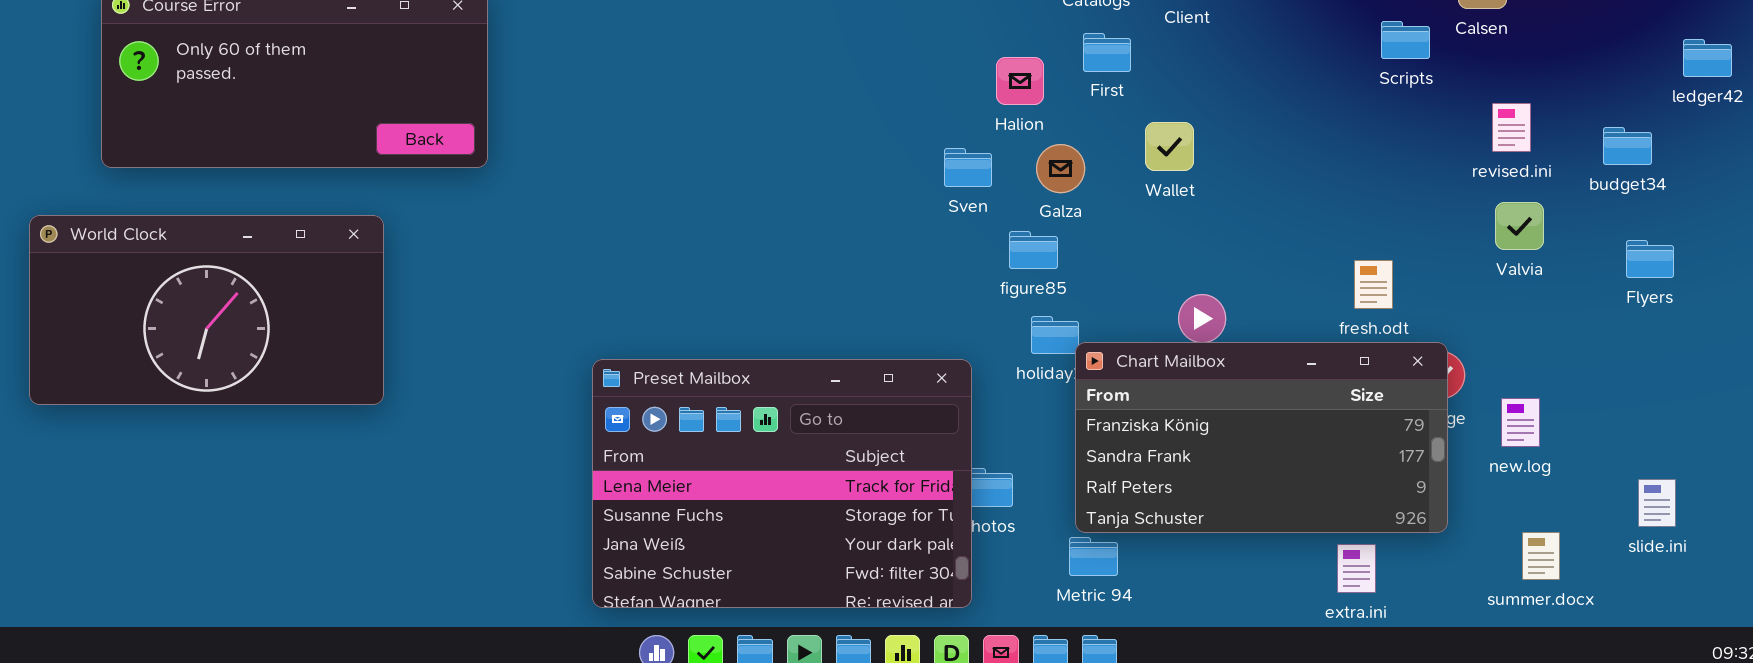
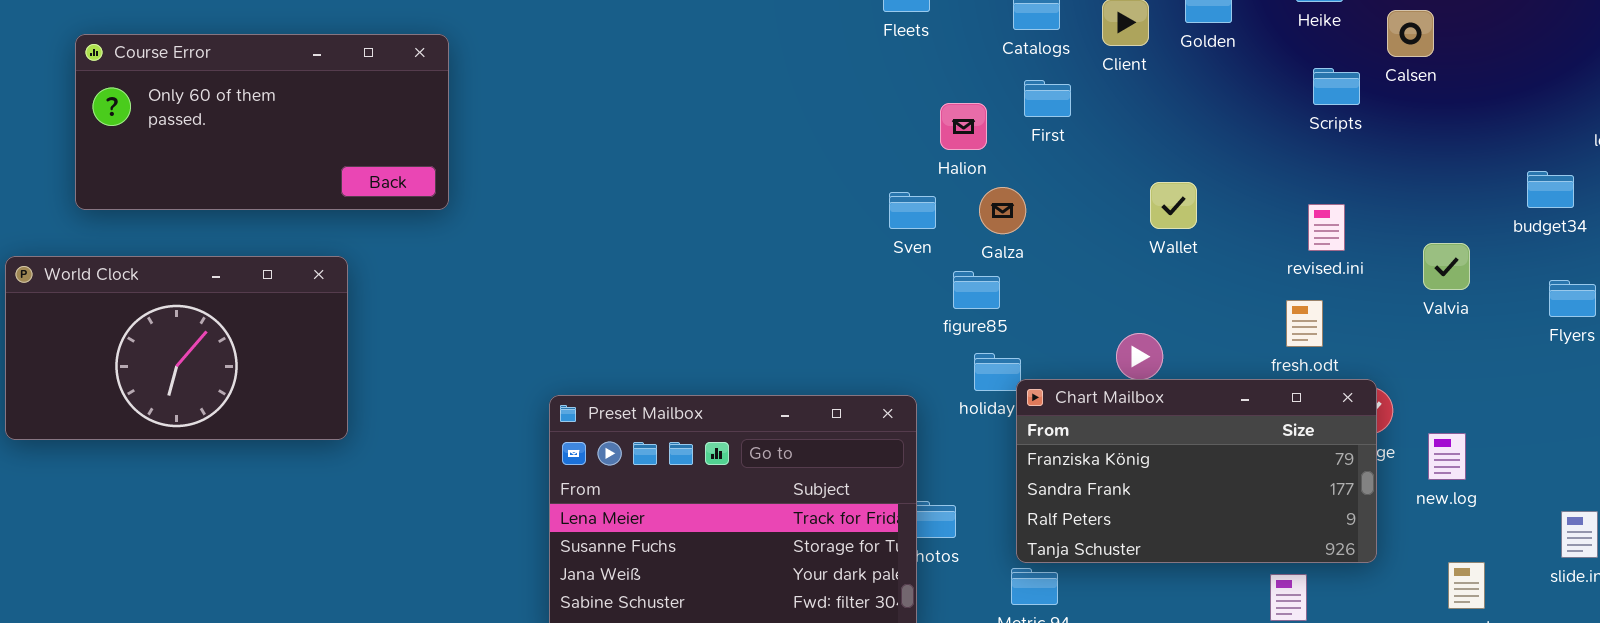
revised.ini: [1492,103,1531,152] -> [1308,204,1345,251], moved
Wallet: [1145,122,1194,171] -> [1150,182,1197,229], moved

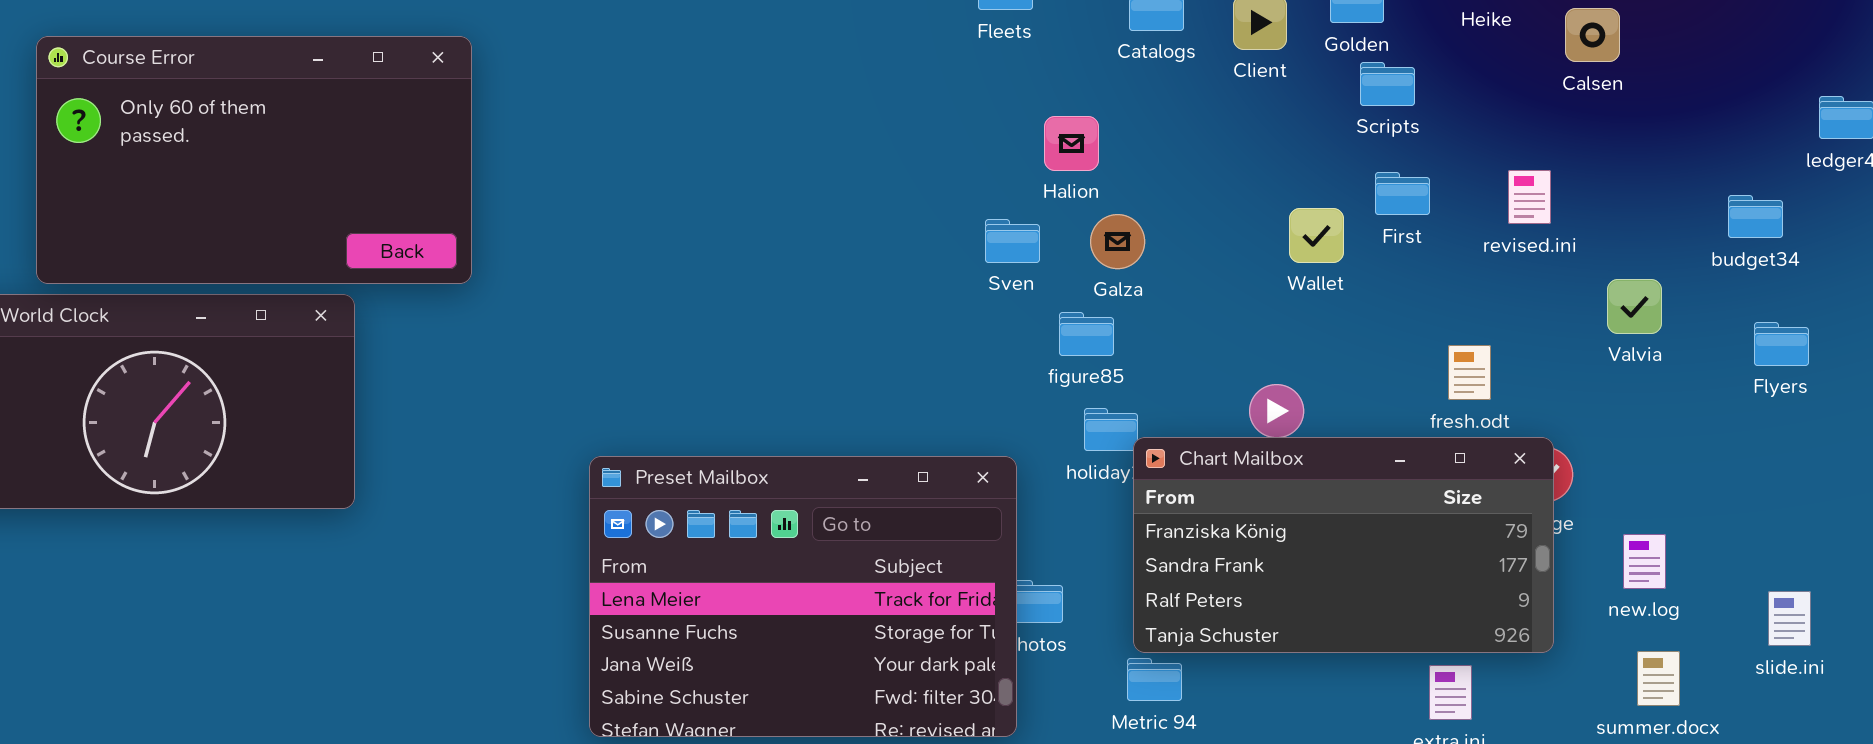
Course Error: [75,34,449,210] -> [36,36,472,284], resized
Scripts: [1313,68,1360,105] -> [1360,62,1415,106], moved
First: [1024,80,1071,117] -> [1375,172,1430,215], moved
revised.ini: [1308,204,1345,251] -> [1508,170,1551,224], moved
new.log: [1428,433,1466,480] -> [1623,534,1666,589], moved

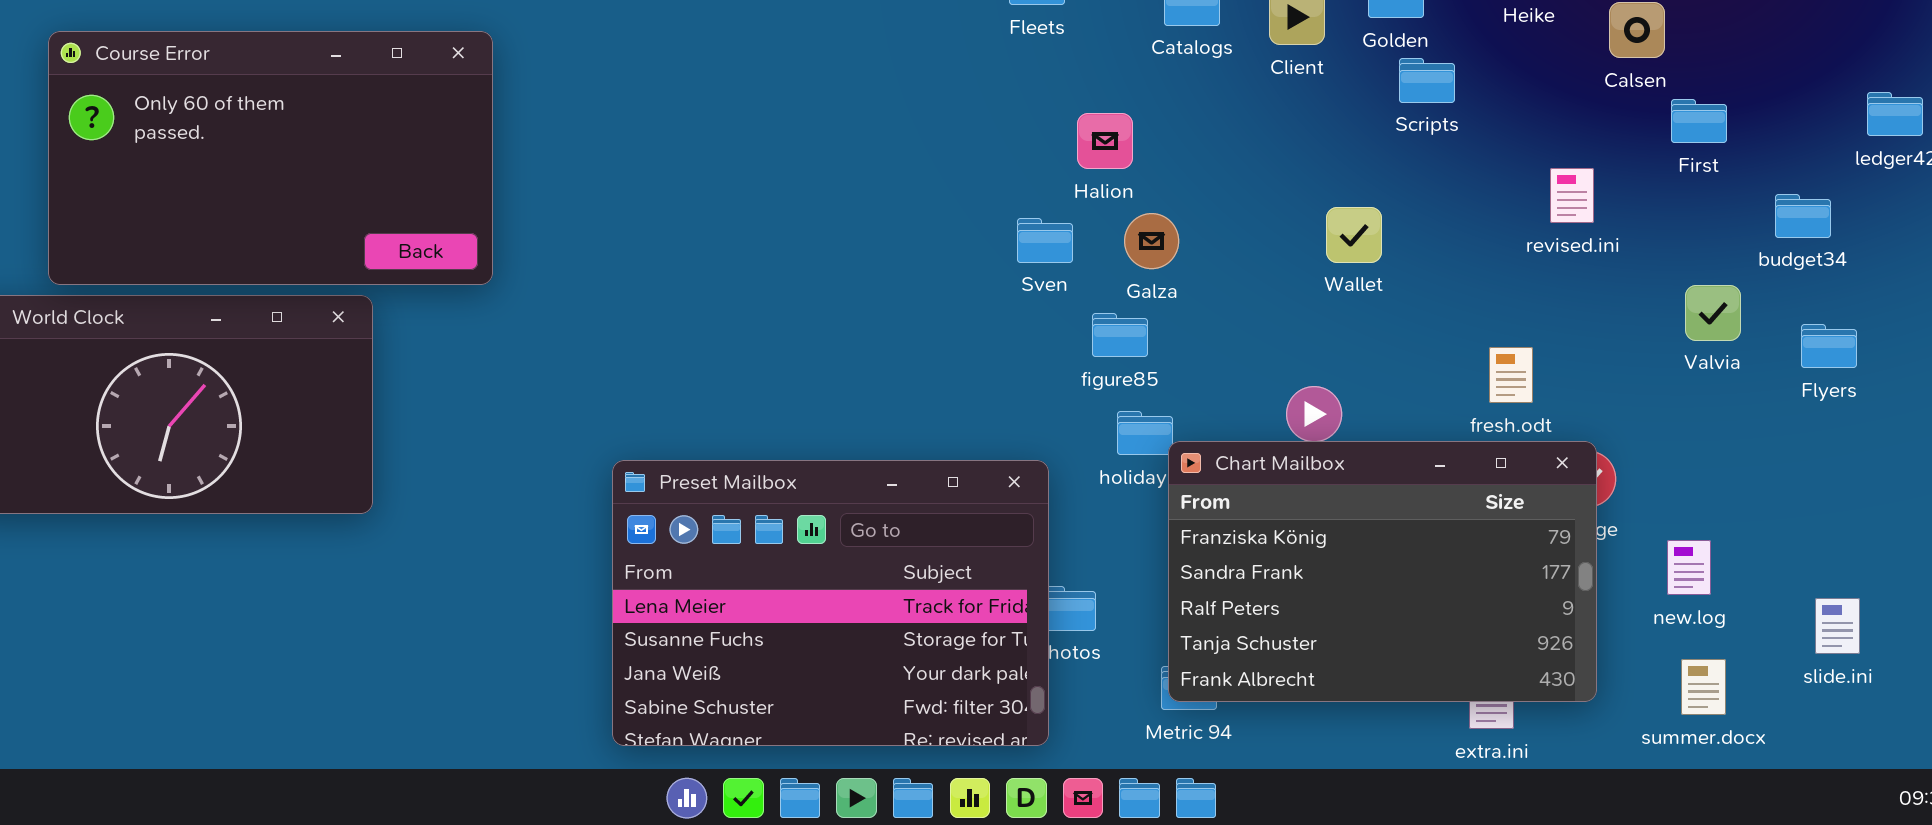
First: [1375,172,1430,215] -> [1671,99,1727,143], moved
Valvia: [1607,279,1662,334] -> [1685,285,1741,341], moved
Chart Mailbox: [1133,437,1554,653] -> [1168,441,1597,702], resized

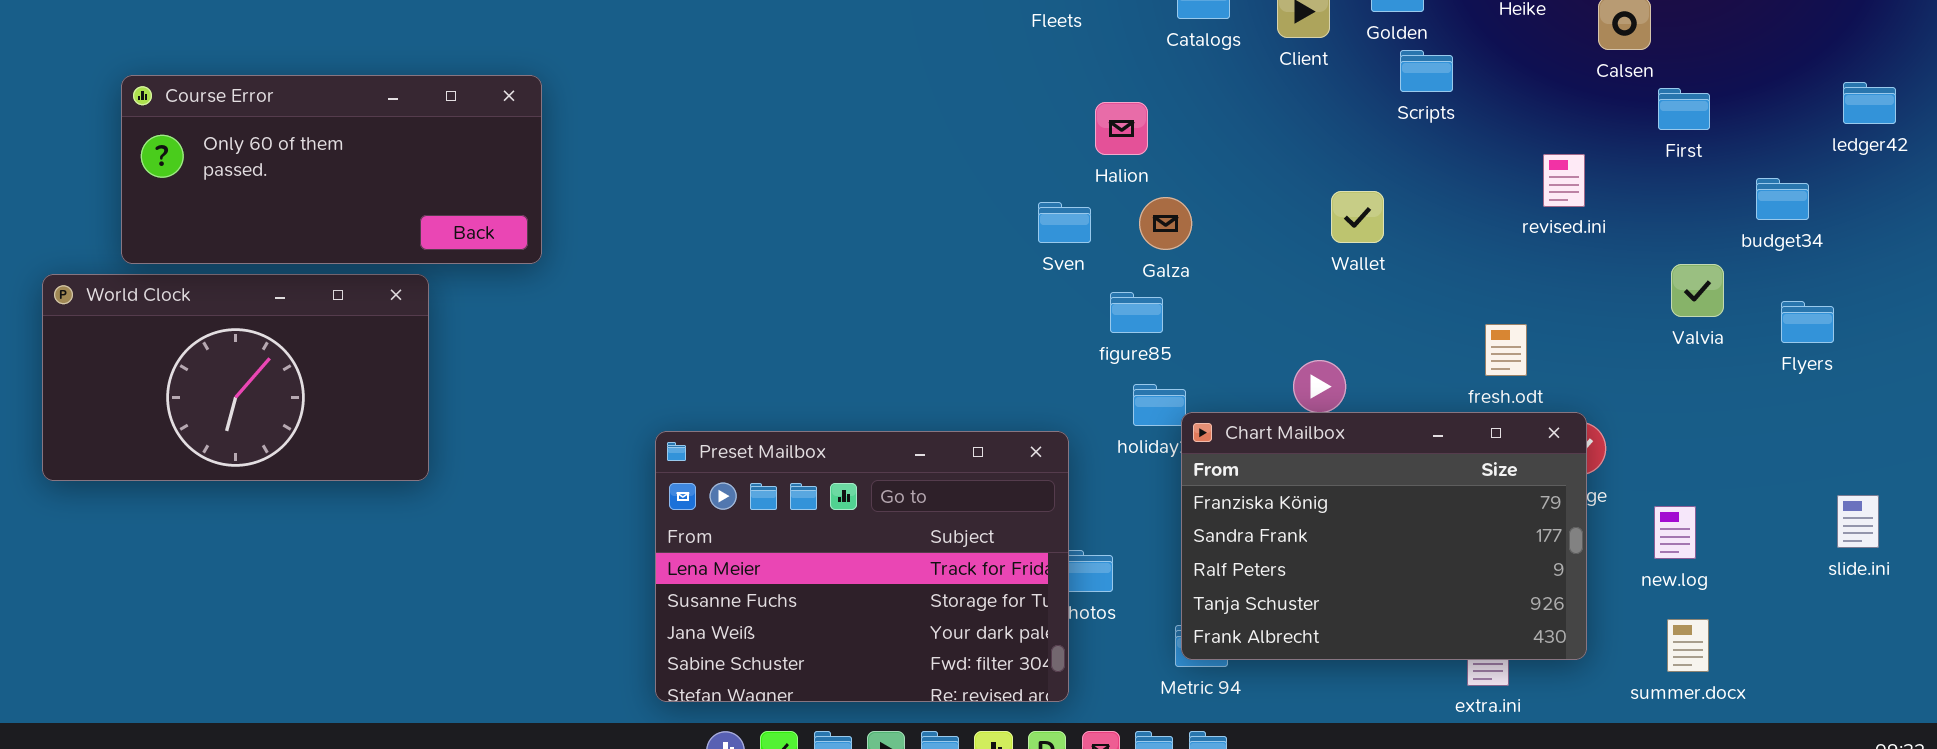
Course Error: [48,31,493,285] -> [121,75,542,264], resized
slide.ini: [1815,598,1860,654] -> [1837,495,1879,548], moved

